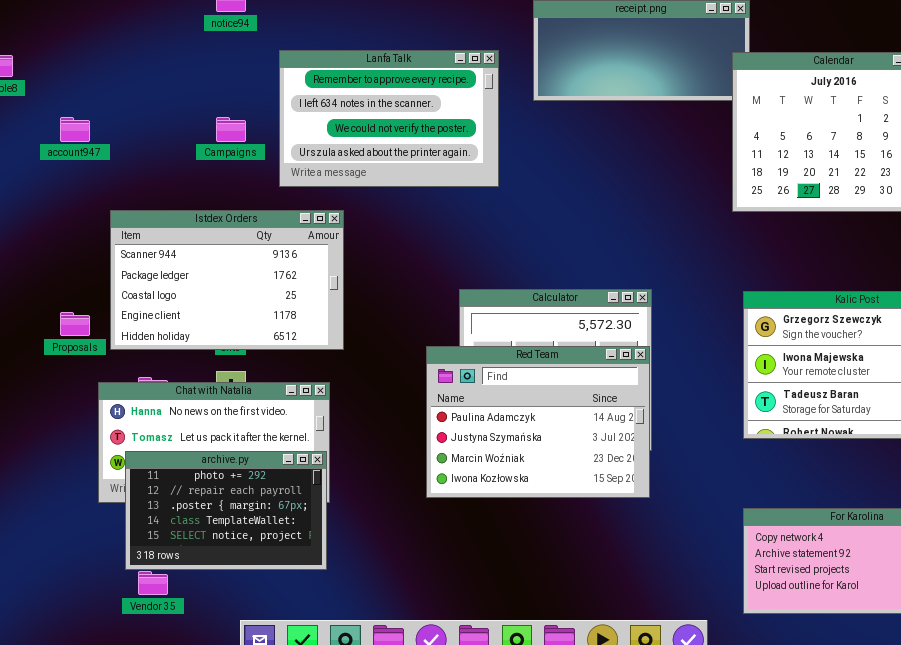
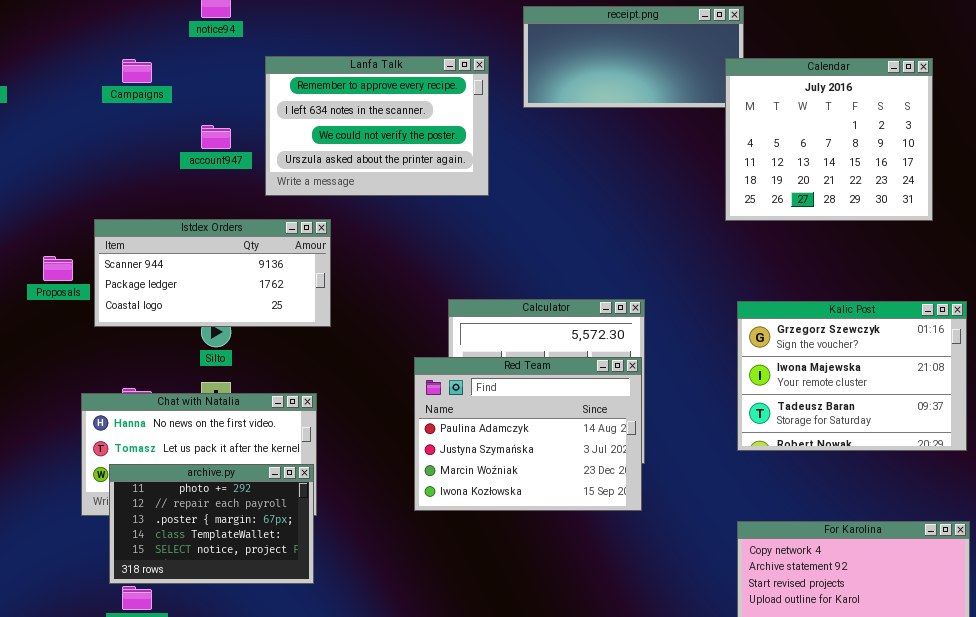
account947: [60,117,90,142] -> [201,125,231,149], moved
Campaigns: [216,117,246,142] -> [122,59,152,83], moved
Istdex Orders: [110,210,344,350] -> [94,219,331,327], resized
Proposals: [60,312,90,336] -> [43,256,73,281], moved

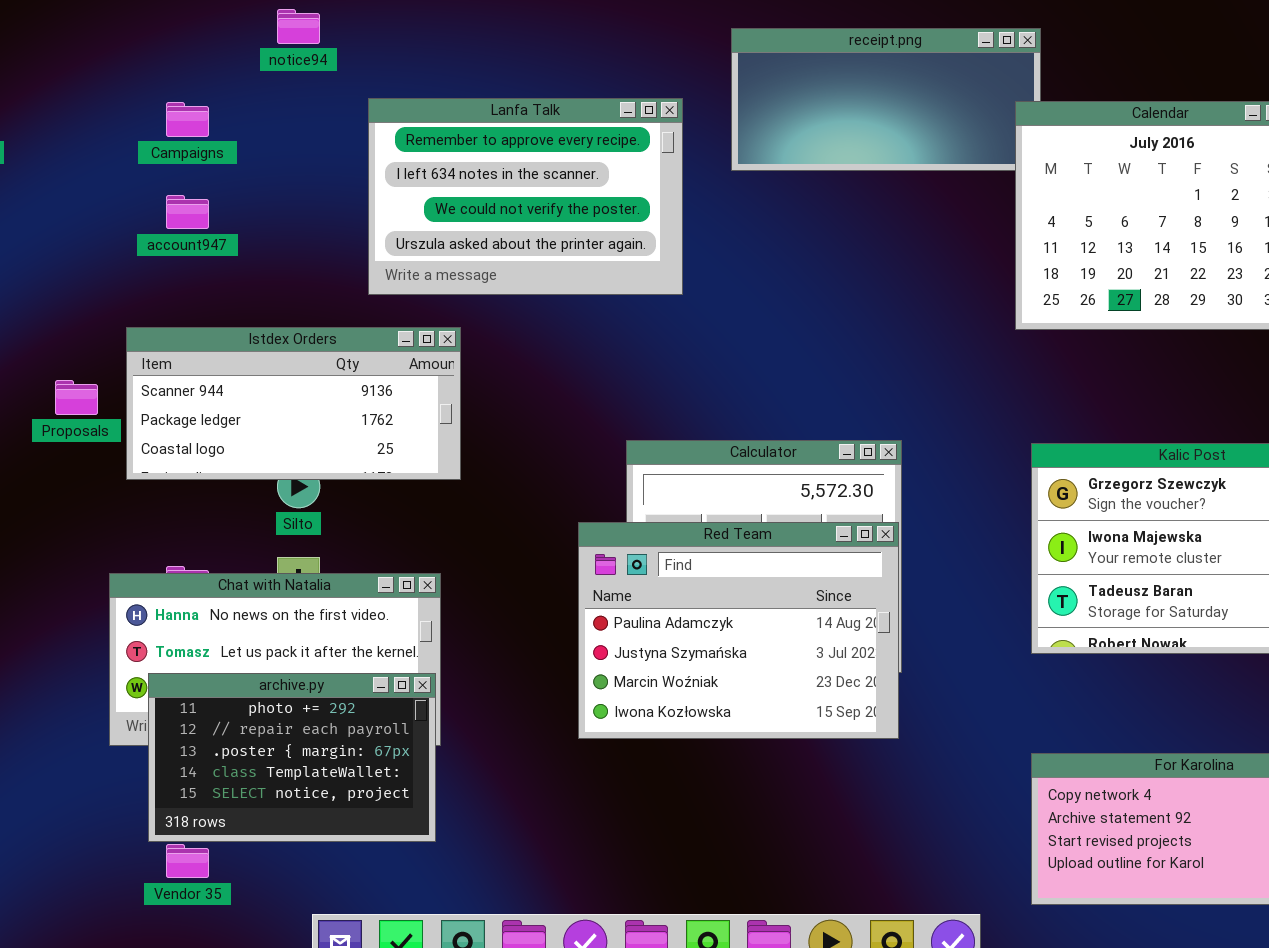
account947: [201,125,231,149] -> [166,195,209,229], moved

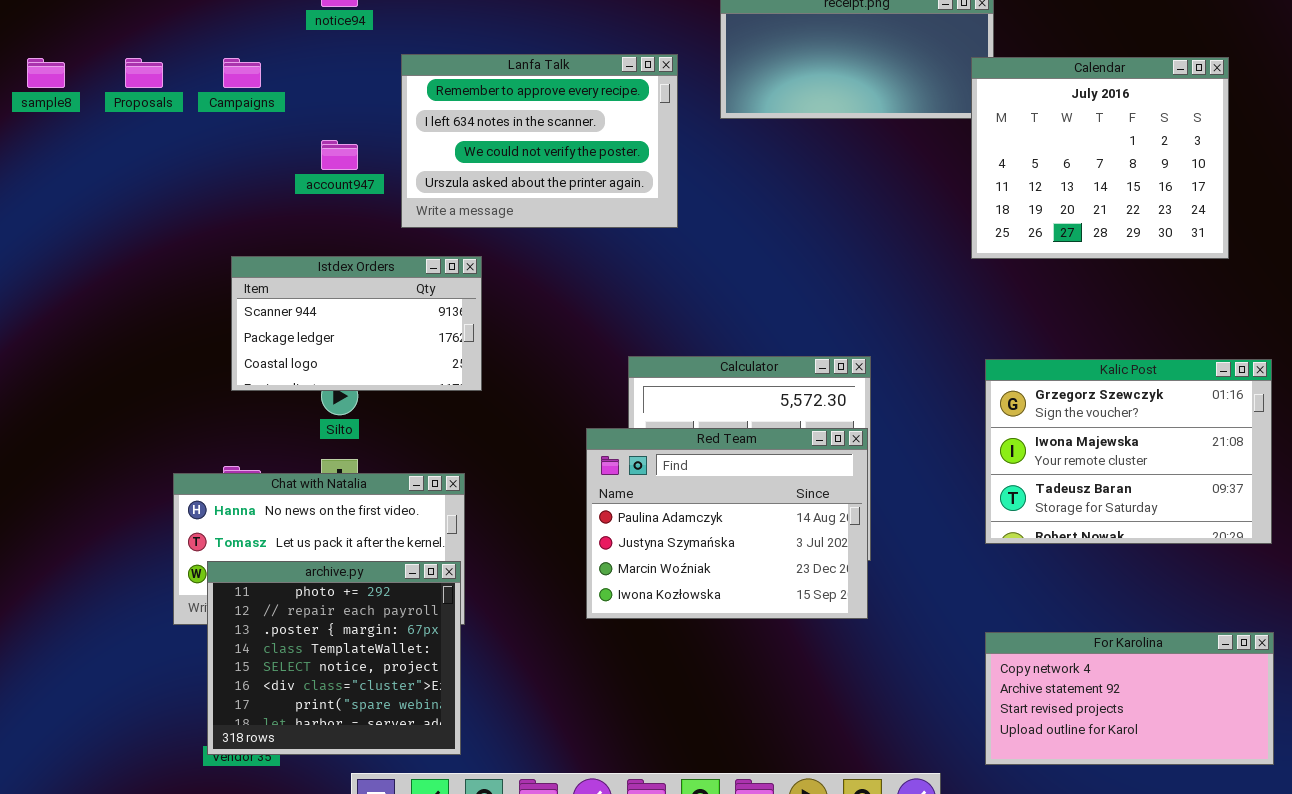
account947: [166,195,209,229] -> [321,140,358,170], moved
Istdex Orders: [126,327,461,480] -> [231,256,482,391], resized
Proposals: [55,380,98,415] -> [125,58,163,88], moved
archive.py: [148,673,436,842] -> [207,561,461,755], resized

